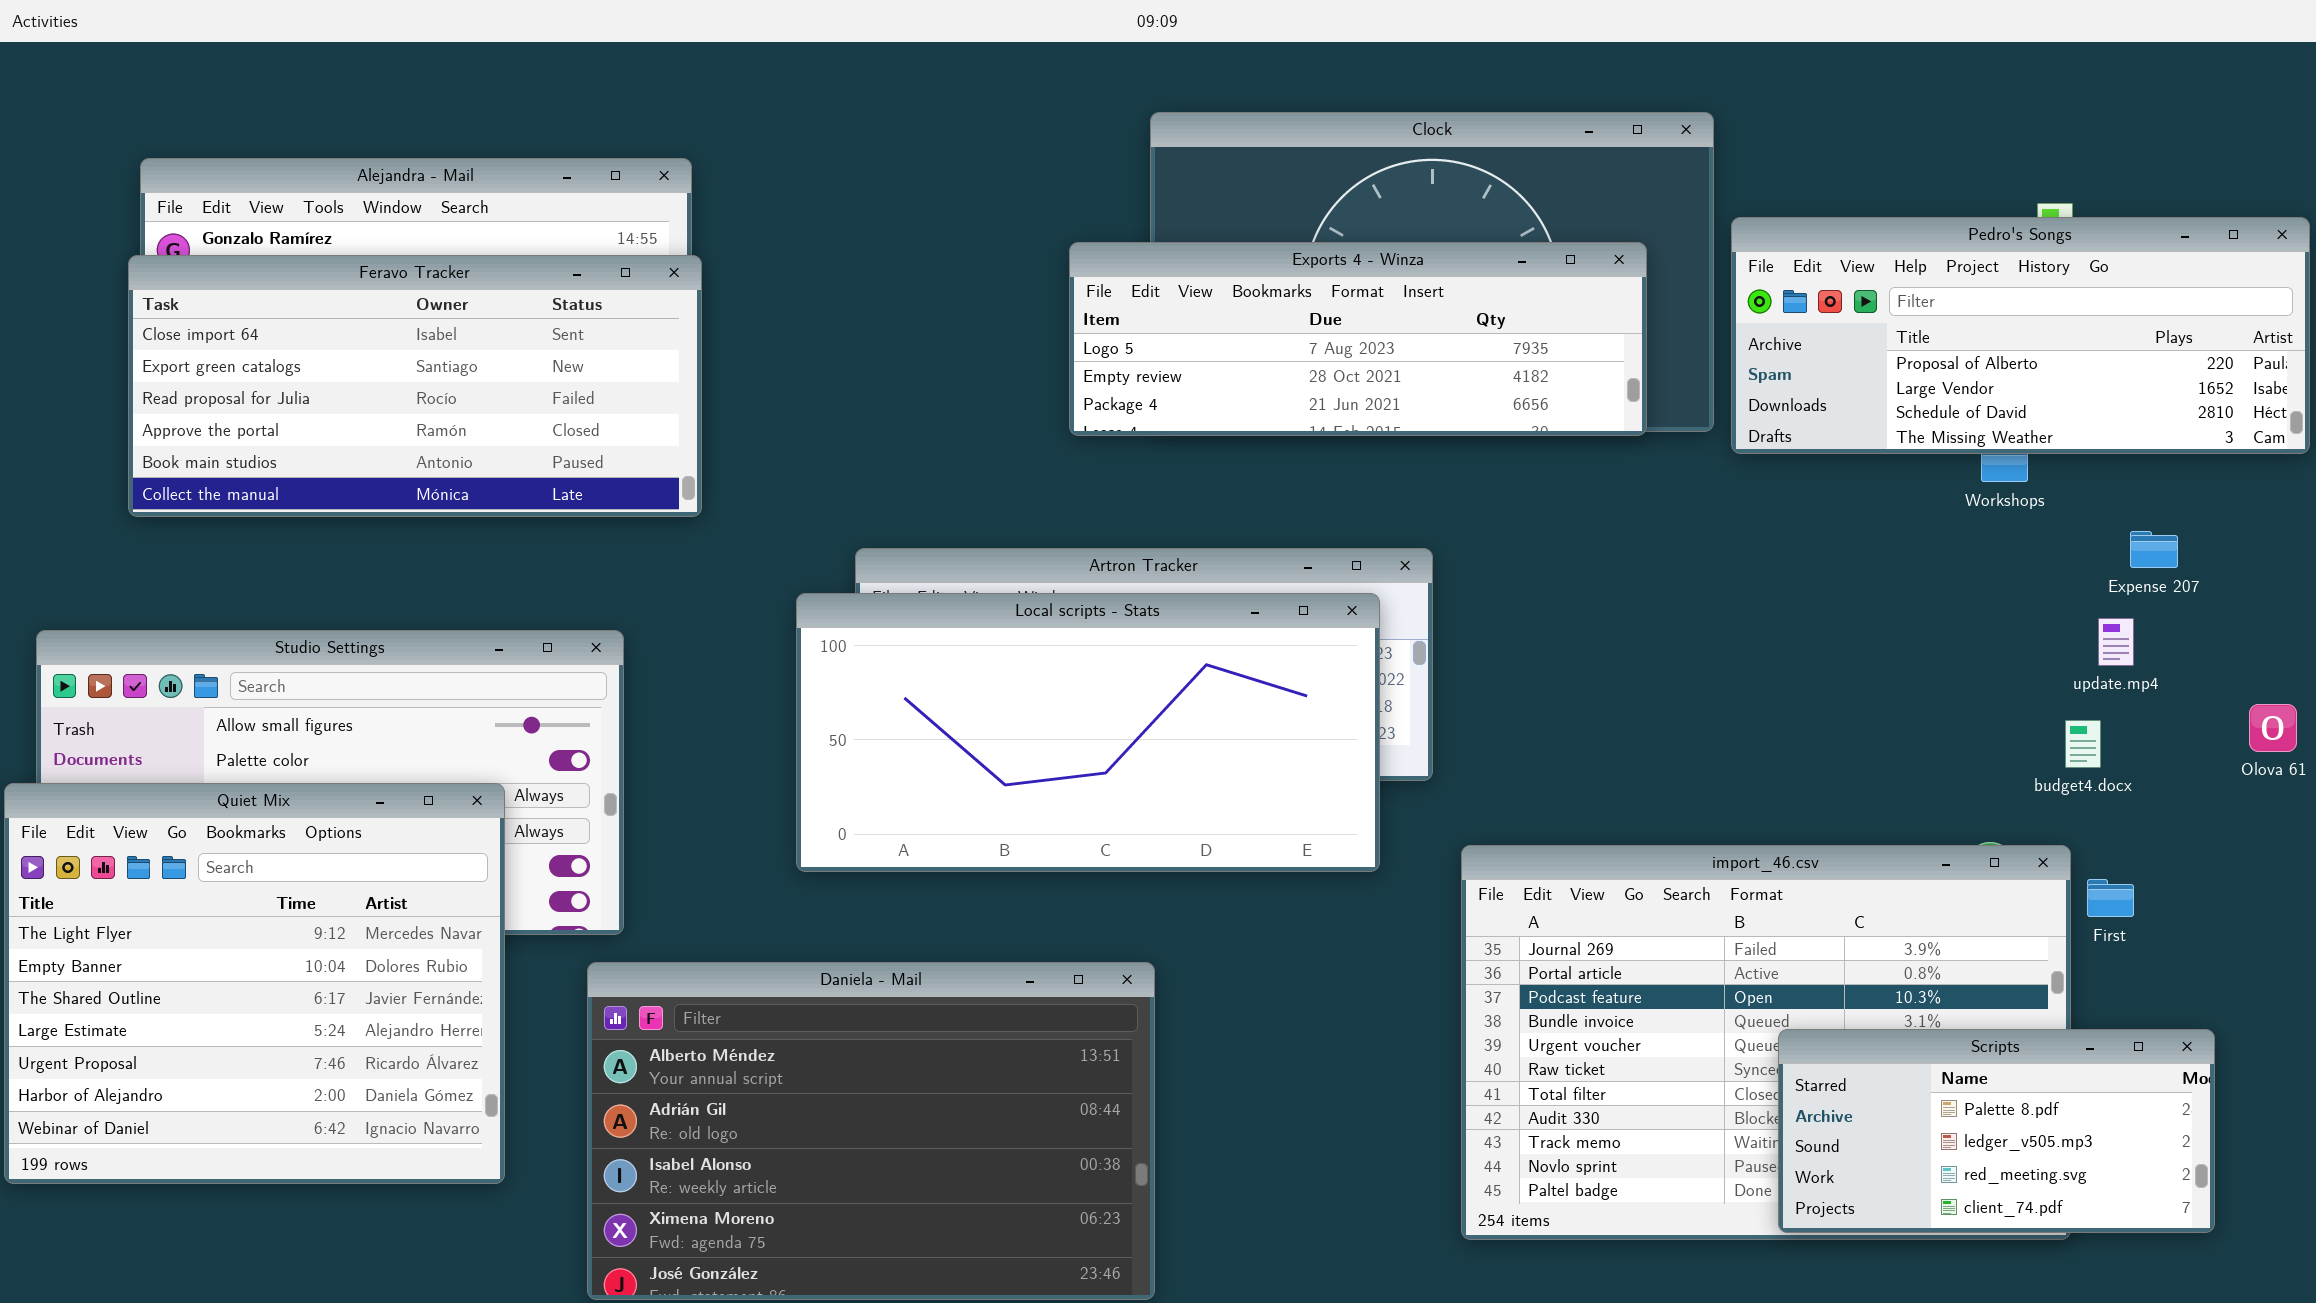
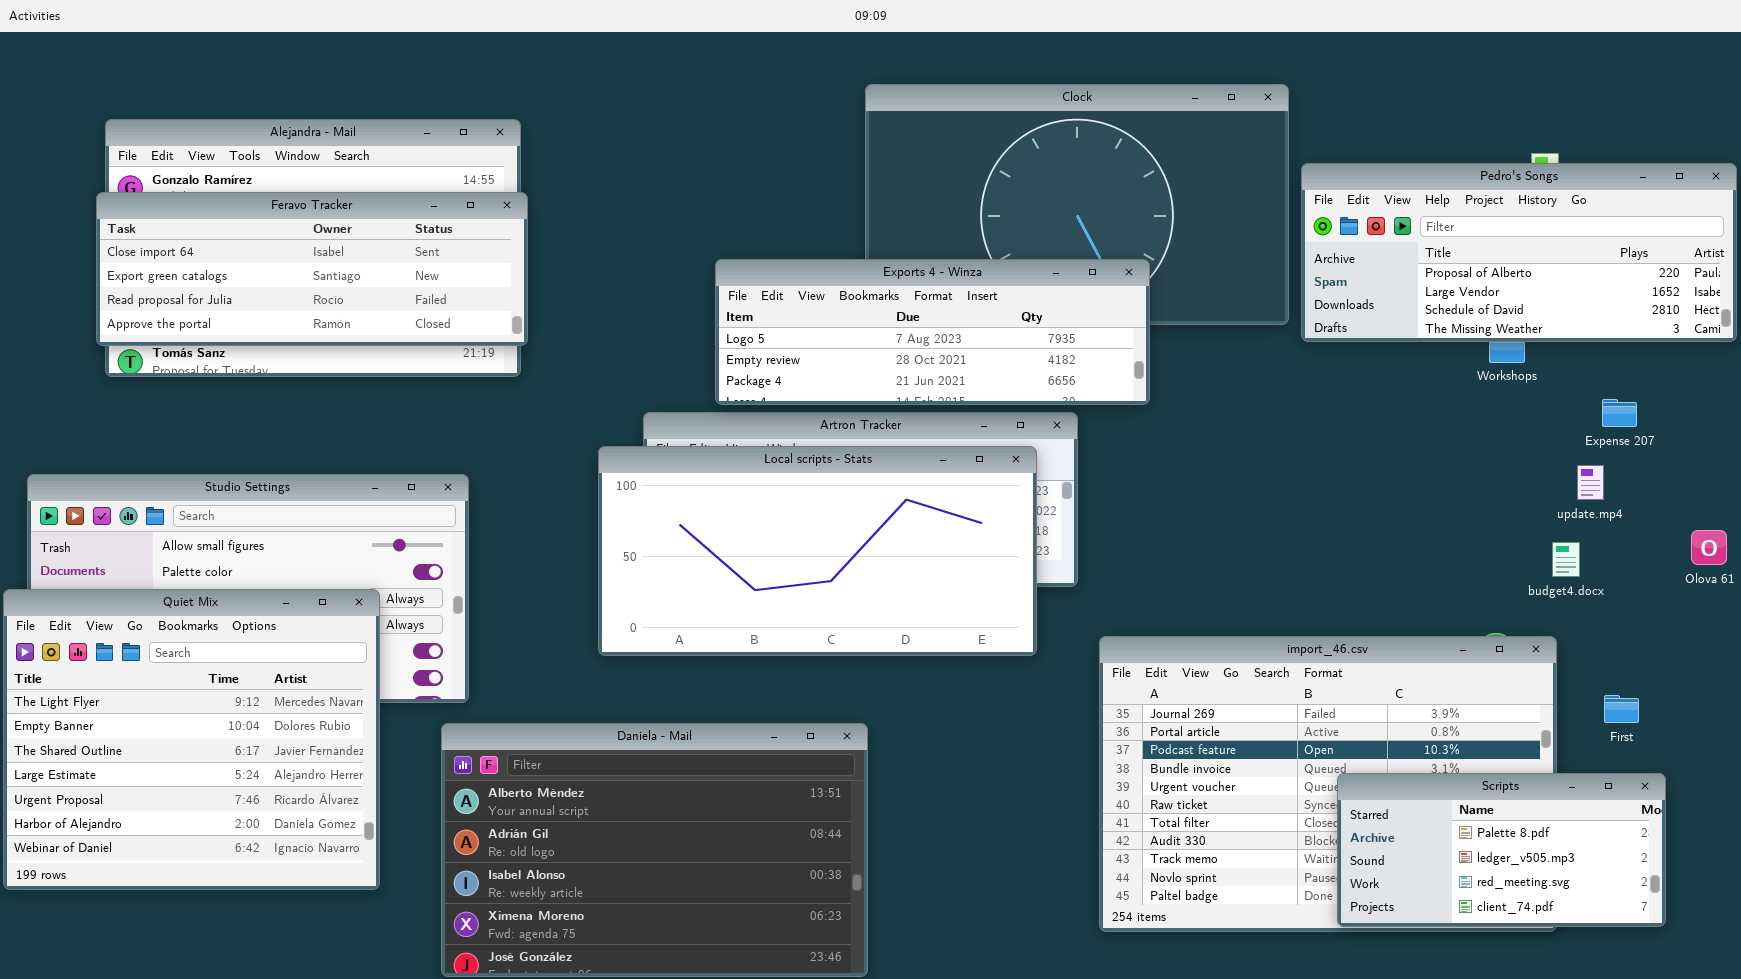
Exports 4 - Winza: [1069,242,1647,436] -> [715,259,1150,405], moved
Feravo Tracker: [128,255,702,517] -> [96,192,528,346], resized
First: [2087,879,2134,917] -> [1604,695,1639,723], moved

